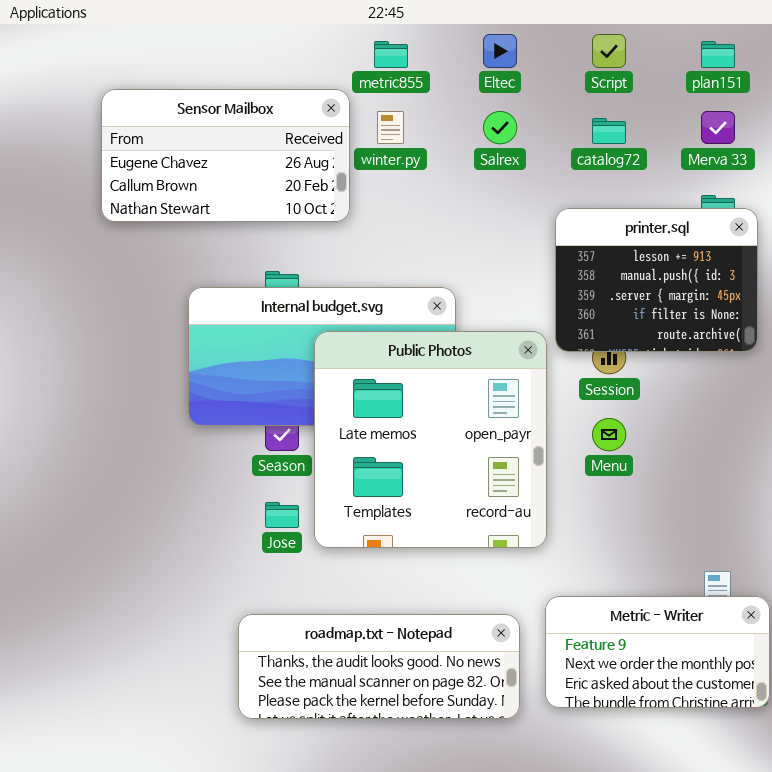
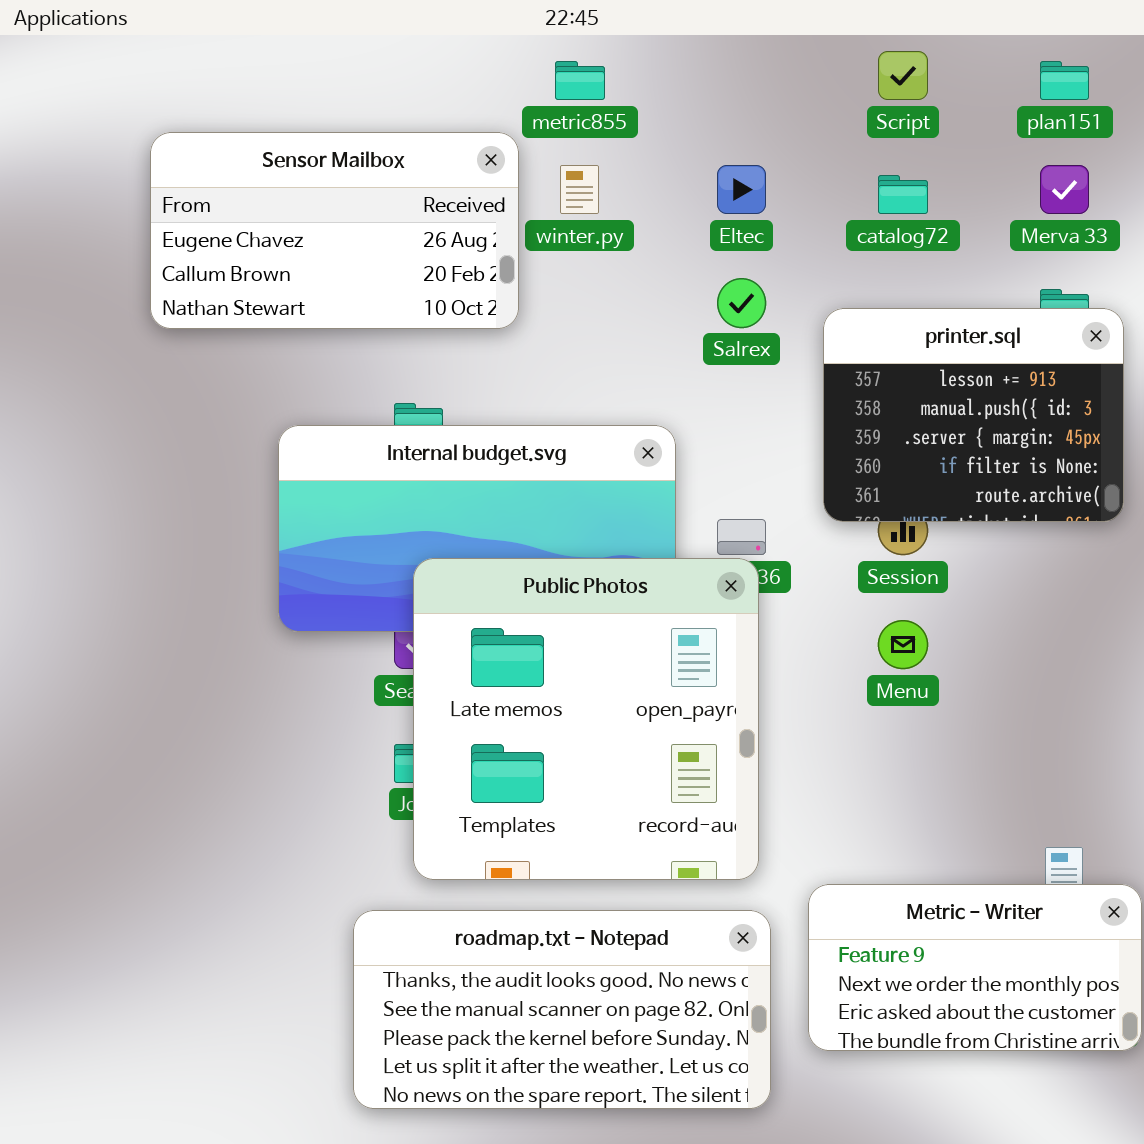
Eltec: [483,34,517,68] -> [717,165,766,214], moved
Salrex: [483,111,517,144] -> [717,278,766,328], moved
Public Photos: [314,331,547,548] -> [413,558,759,880], moved
roadmap.txt - Notepad: [238,614,520,719] -> [353,910,771,1109], resized

